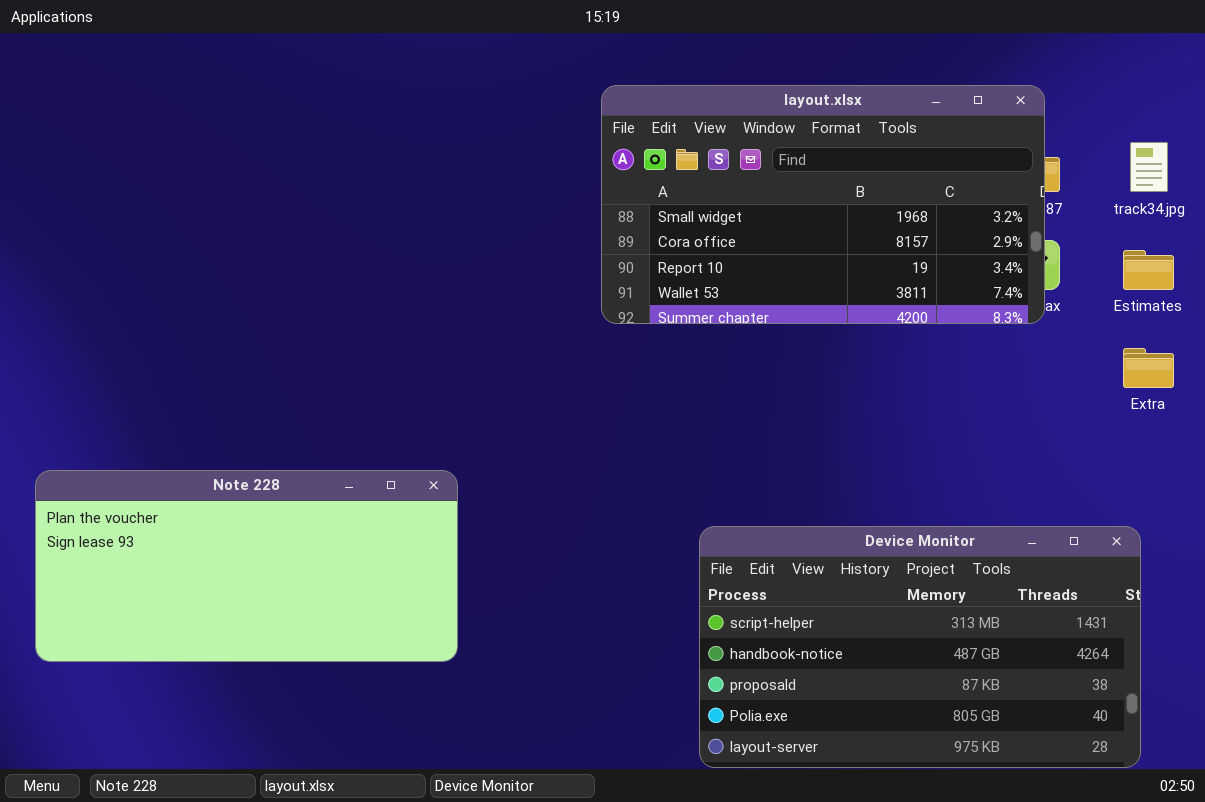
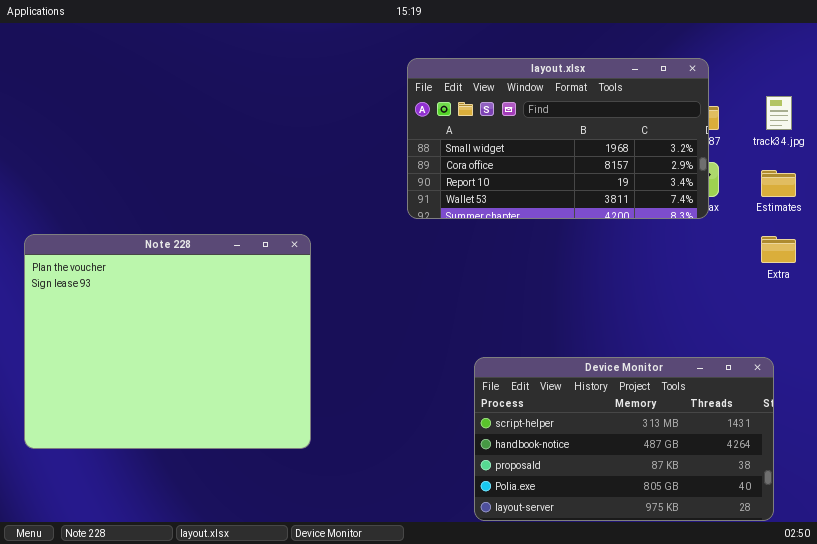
Note 228: [35,470,458,662] -> [24,234,311,449], resized

